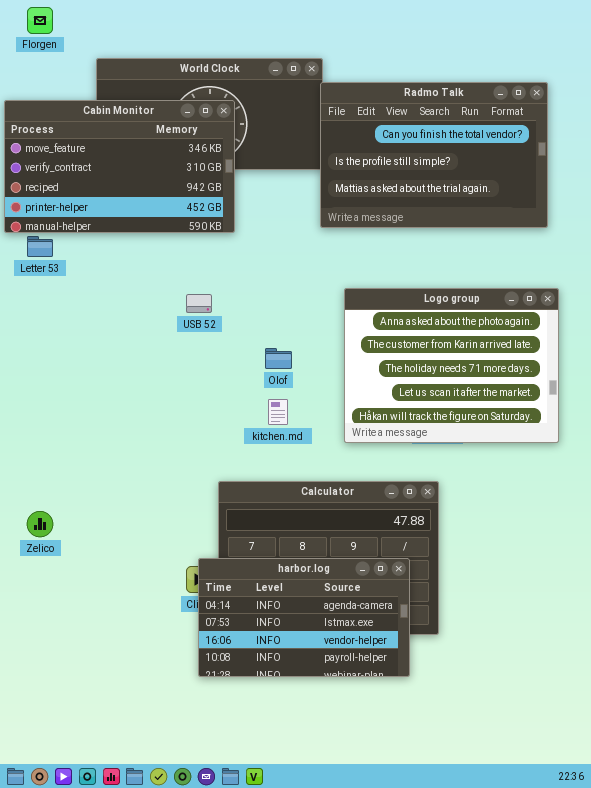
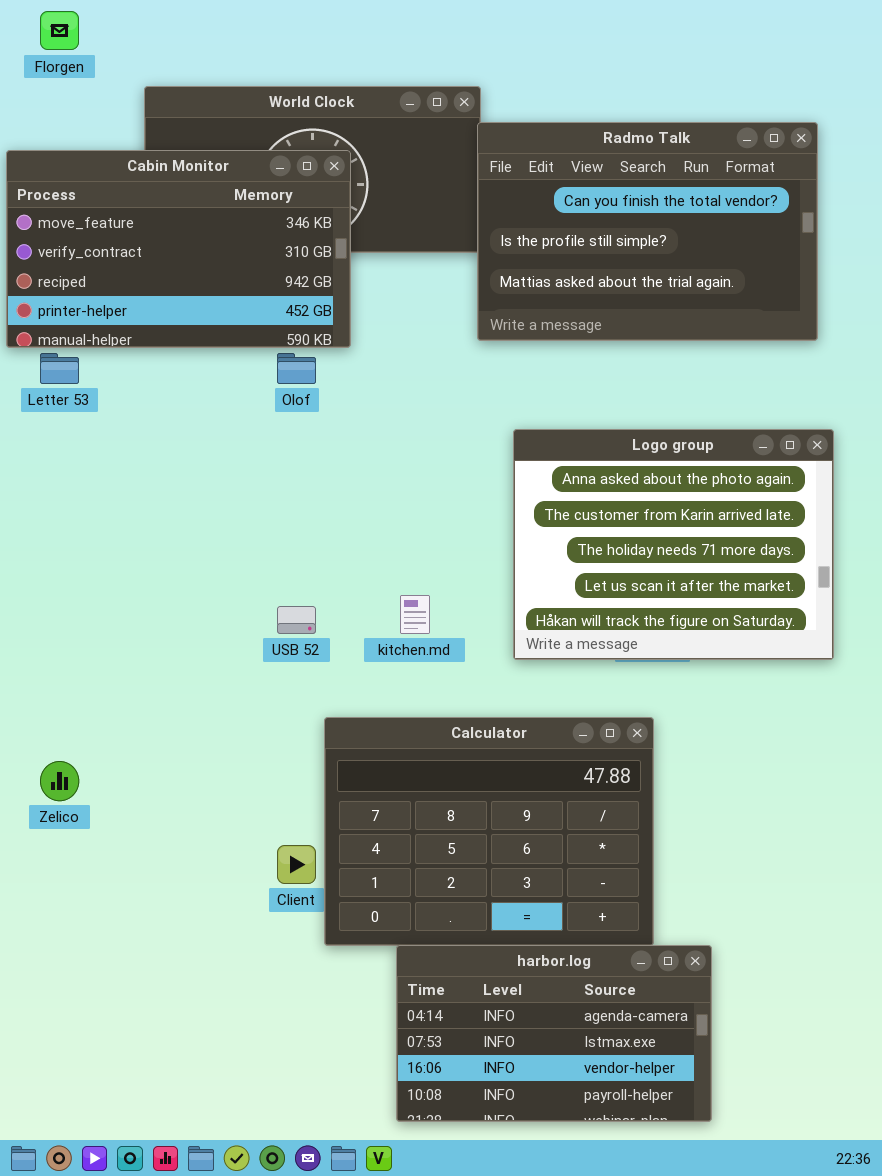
USB 52: [186,294,212,313] -> [277,606,316,634], moved
Olof: [265,348,292,369] -> [277,353,316,384], moved
harbor.log: [198,558,410,677] -> [396,945,712,1122], moved

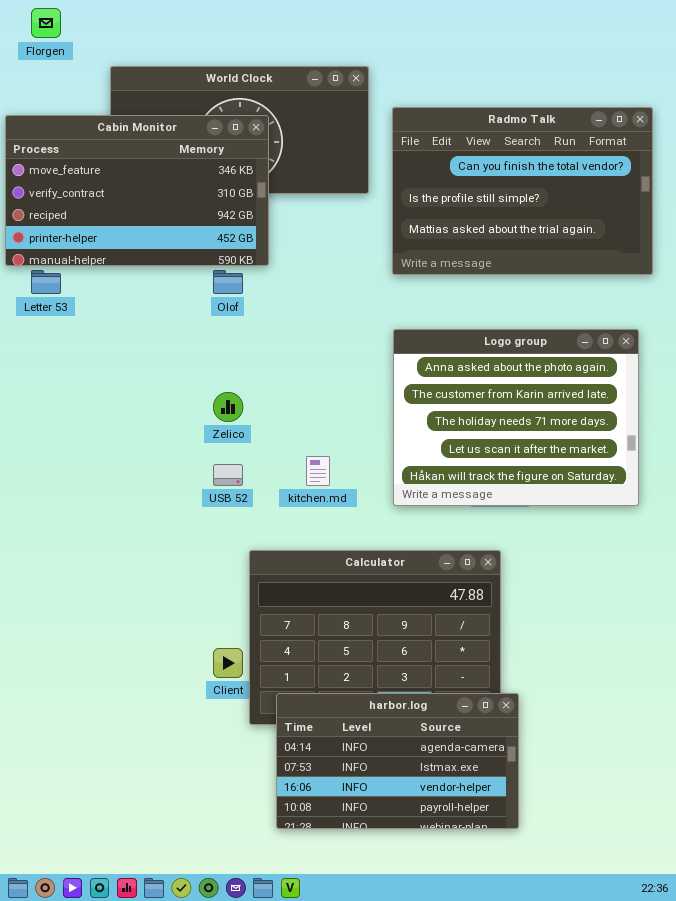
Radmo Talk: [477,122,818,341] -> [392,107,653,275], moved
Zelico: [40,761,79,801] -> [213,392,243,422], moved
harbor.log: [396,945,712,1122] -> [276,693,519,829], moved

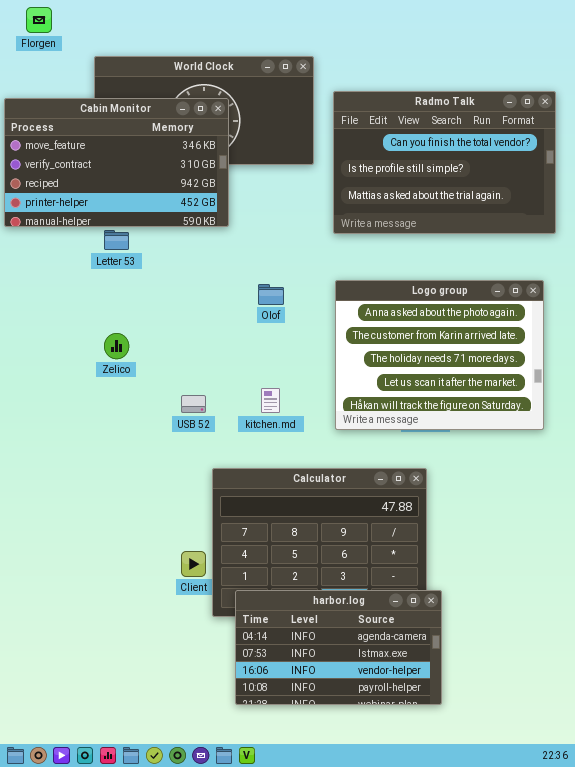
Letter 53: [31,270,61,294] -> [104,230,129,250], moved
Olof: [213,270,243,294] -> [258,284,284,305], moved
Zelico: [213,392,243,422] -> [104,333,129,359], moved

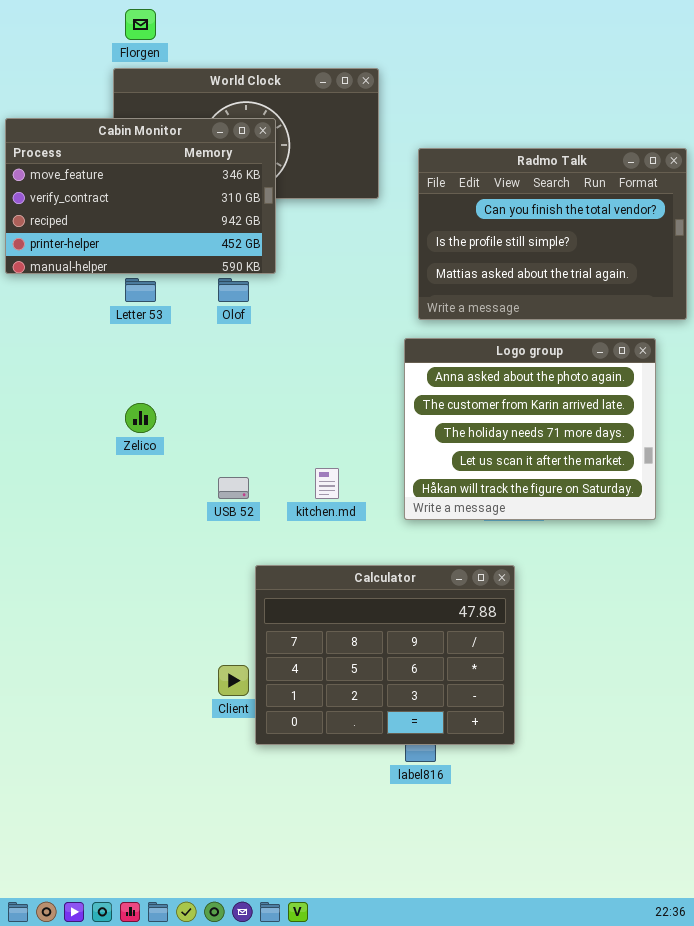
Florgen: [26,7,52,33] -> [125,9,156,40], moved
Radmo Talk: [333,91,556,234] -> [418,148,687,320], moved
Olof: [258,284,284,305] -> [218,278,249,302], moved
harbor.log: [235,590,442,705] -> none, closed

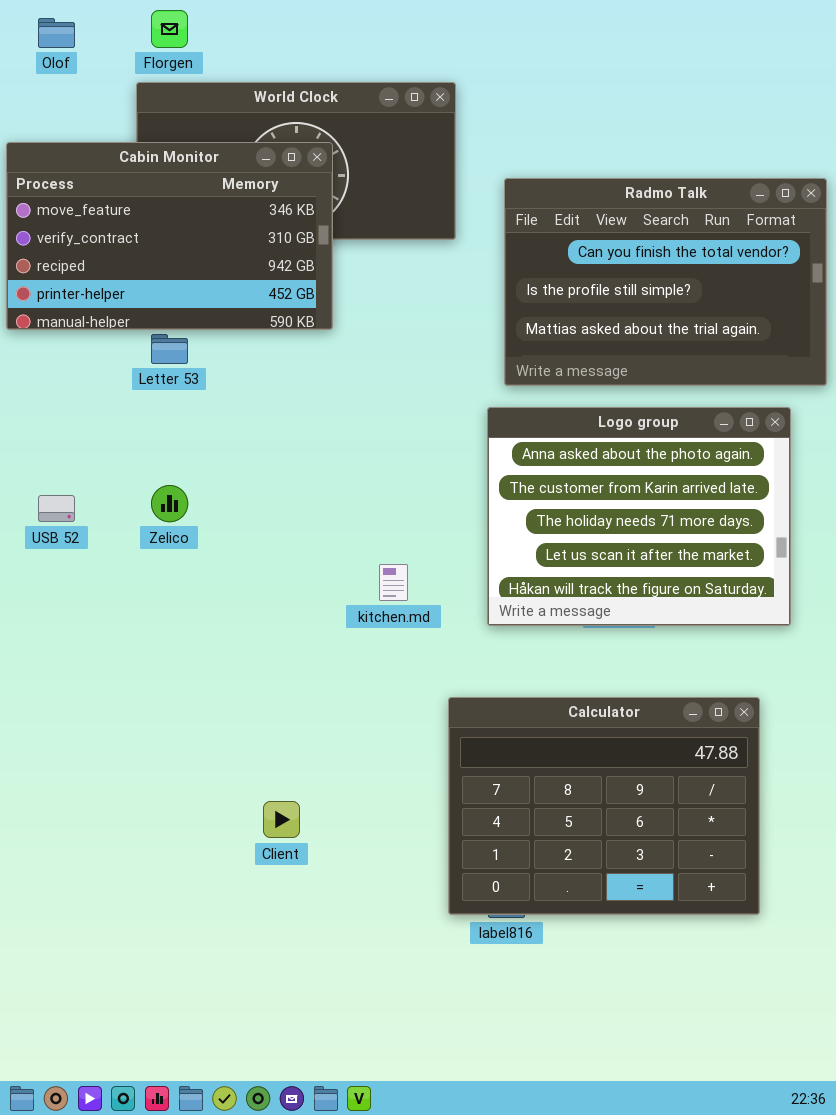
Olof: [218,278,249,302] -> [38,18,75,48], moved
USB 52: [218,477,249,499] -> [38,495,75,522], moved
Calculator: [255,565,515,745] -> [448,697,760,915], moved

